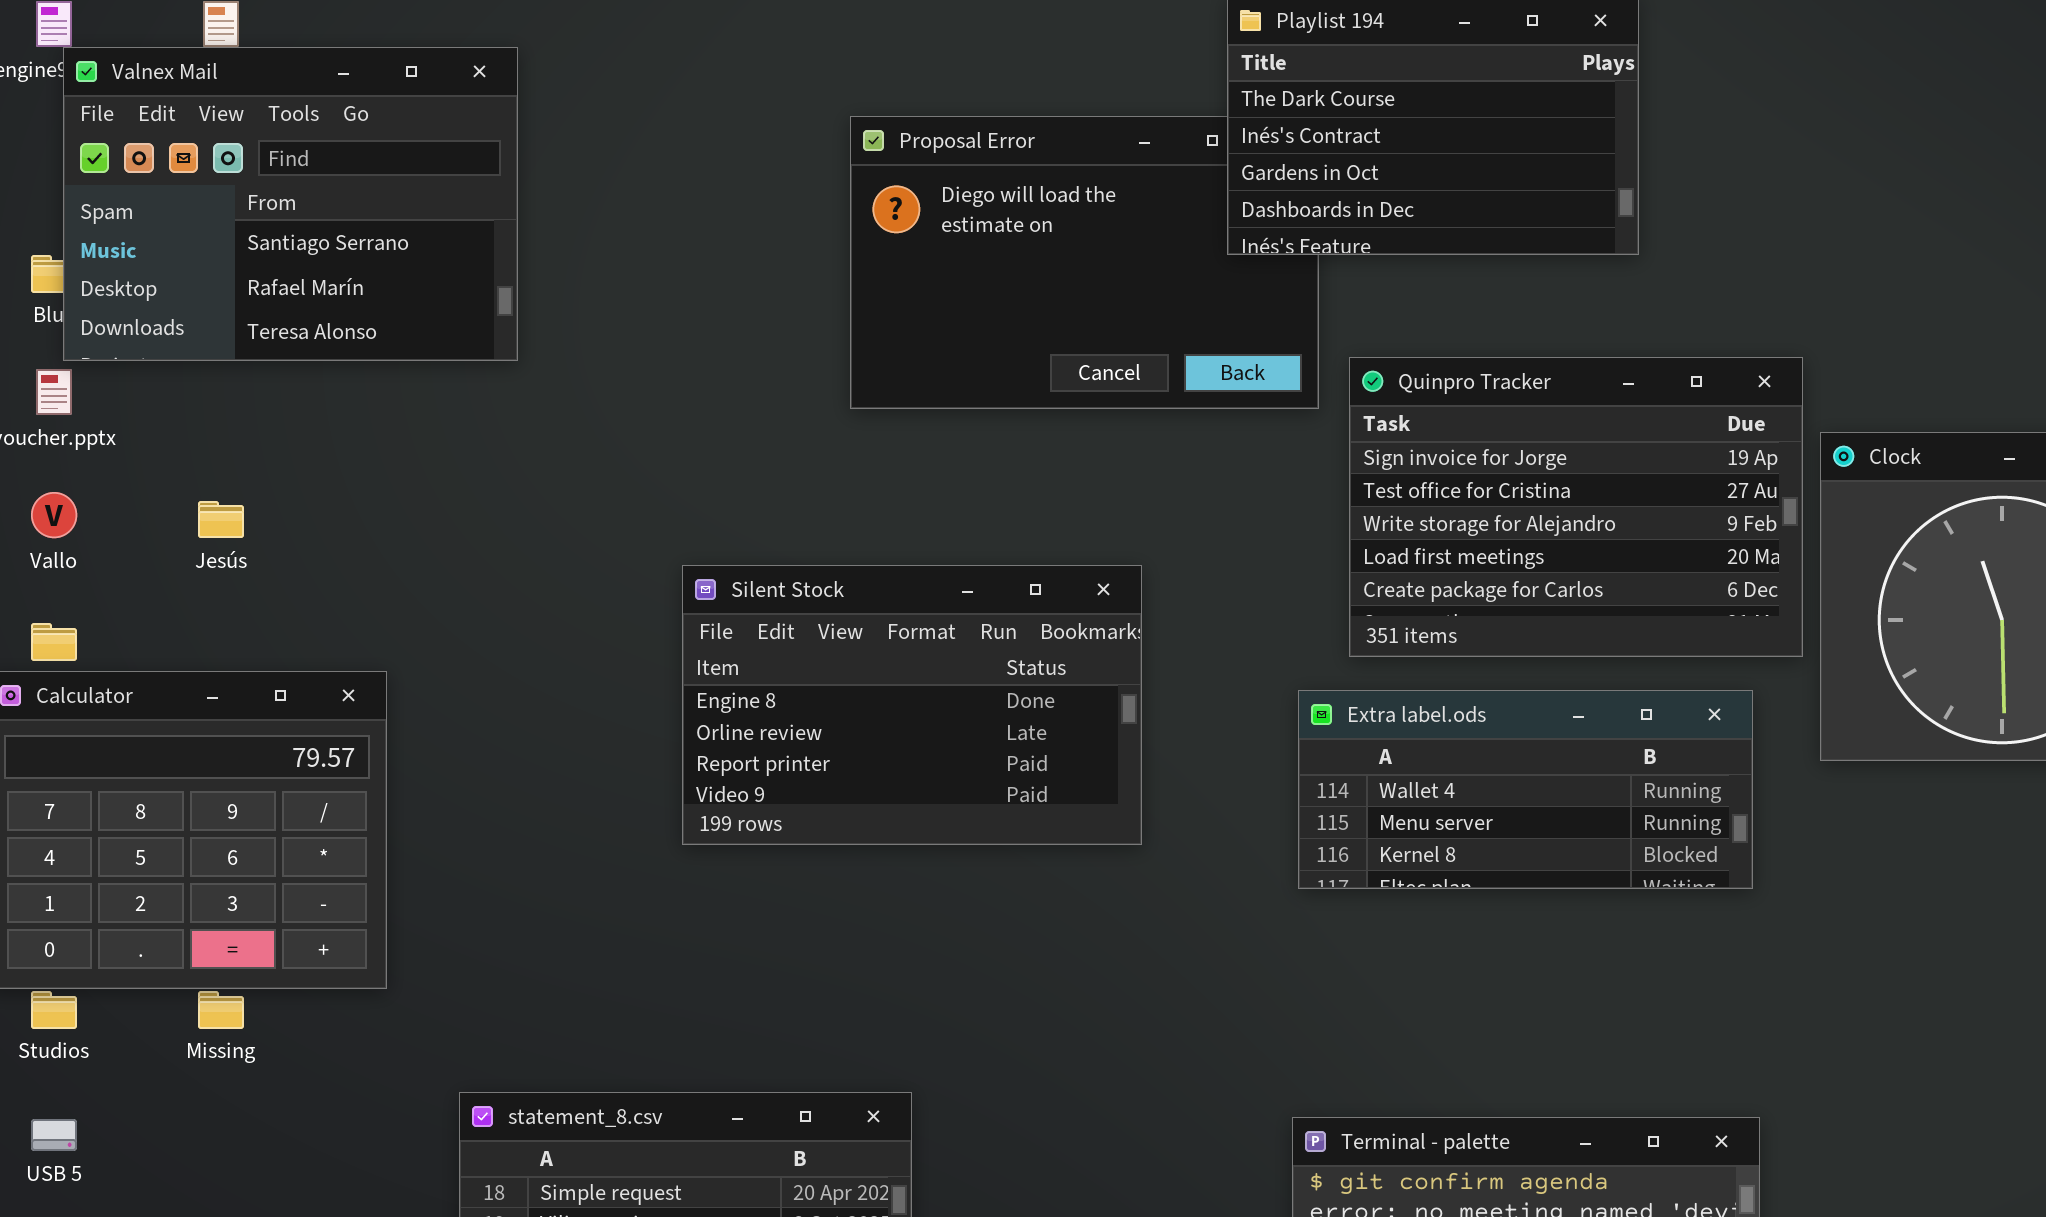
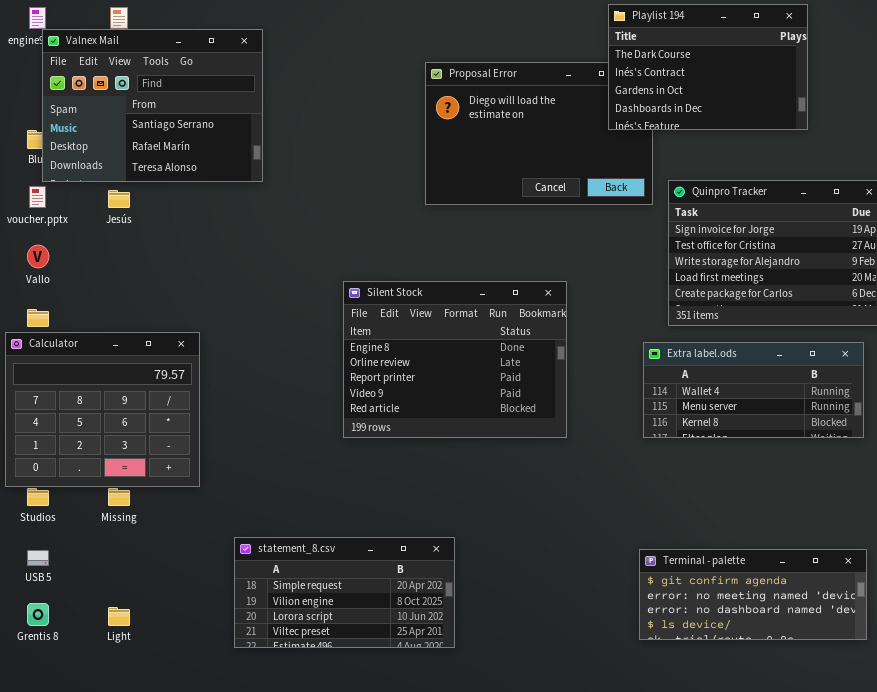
Jesús: [198,501,244,538] -> [108,190,130,208], moved
Silent Stock: [682,565,1142,845] -> [343,281,567,438], resized

